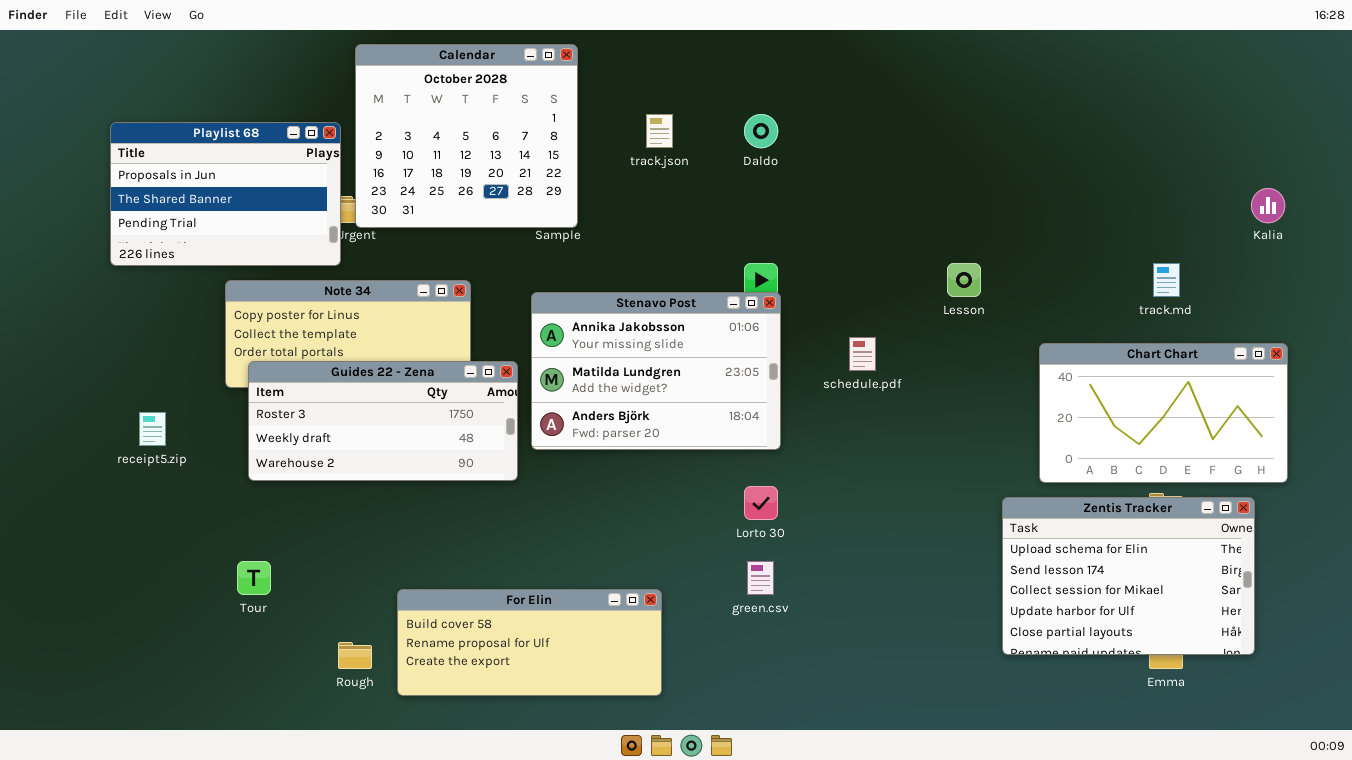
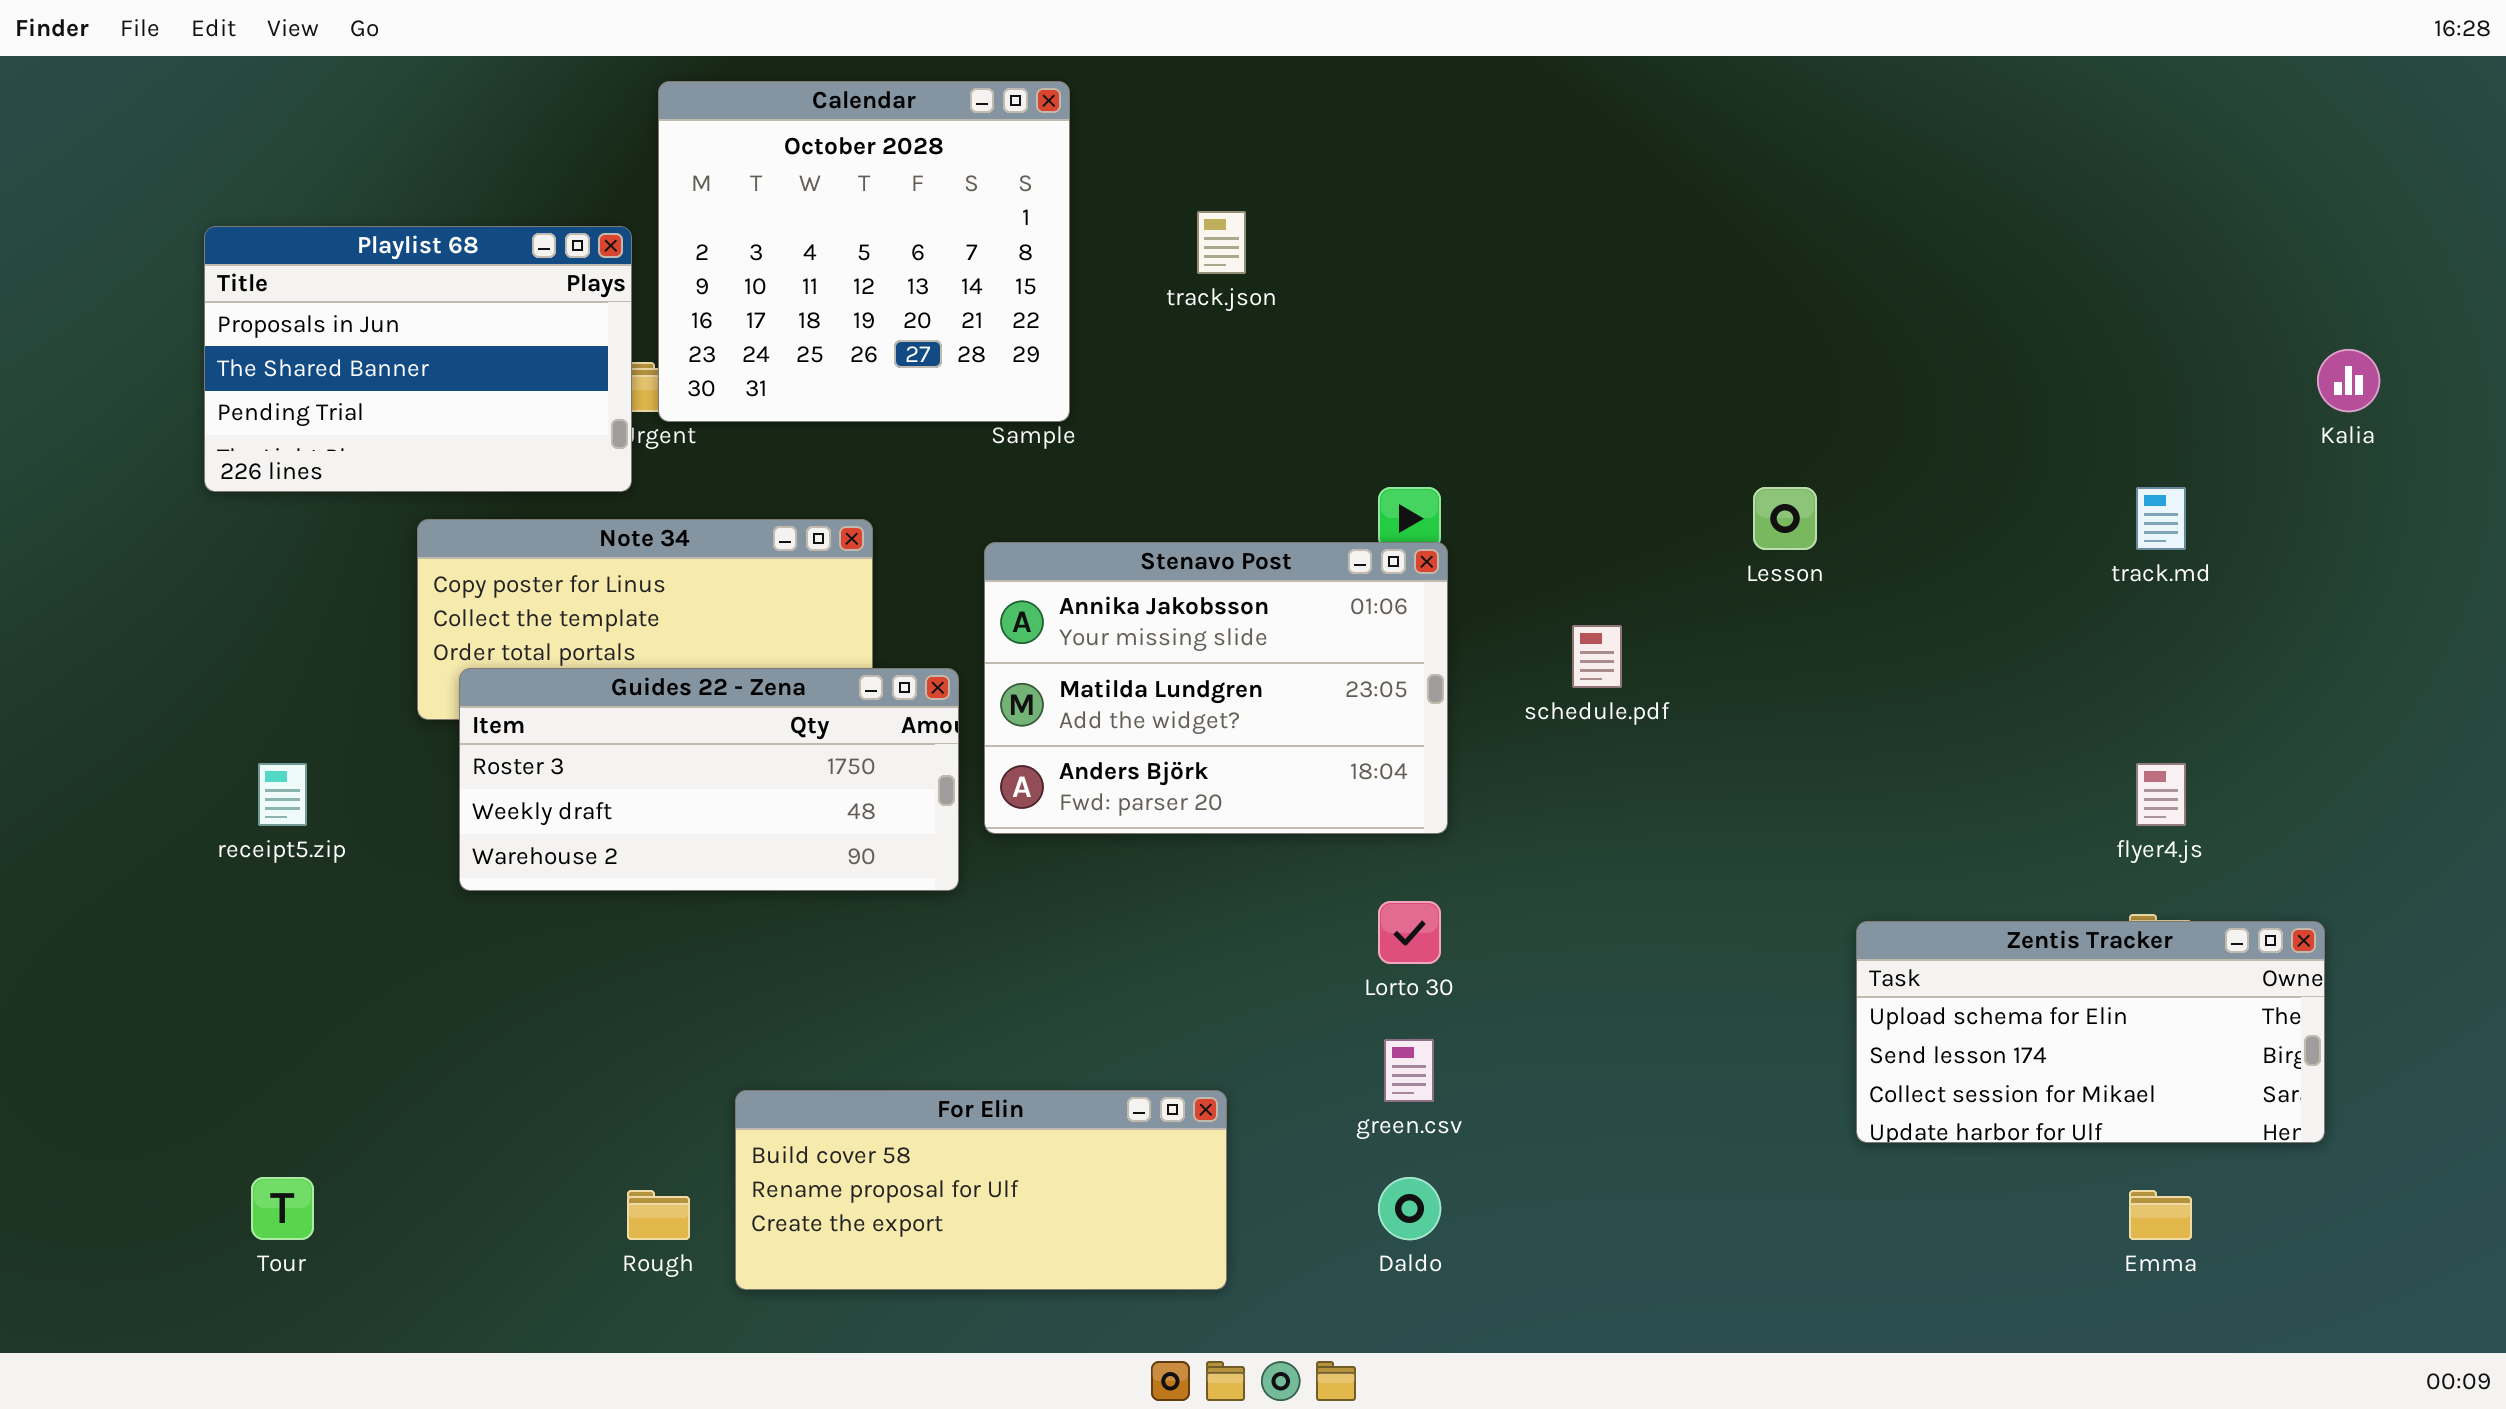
Daldo: [744,114,778,148] -> [1378,1177,1441,1240], moved
Chart Chart: [1039,343,1288,483] -> none, closed
Zentis Tracker: [1002,497,1255,655] -> [1856,921,2325,1143], resized
Tour: [237,561,271,595] -> [251,1177,314,1240], moved

